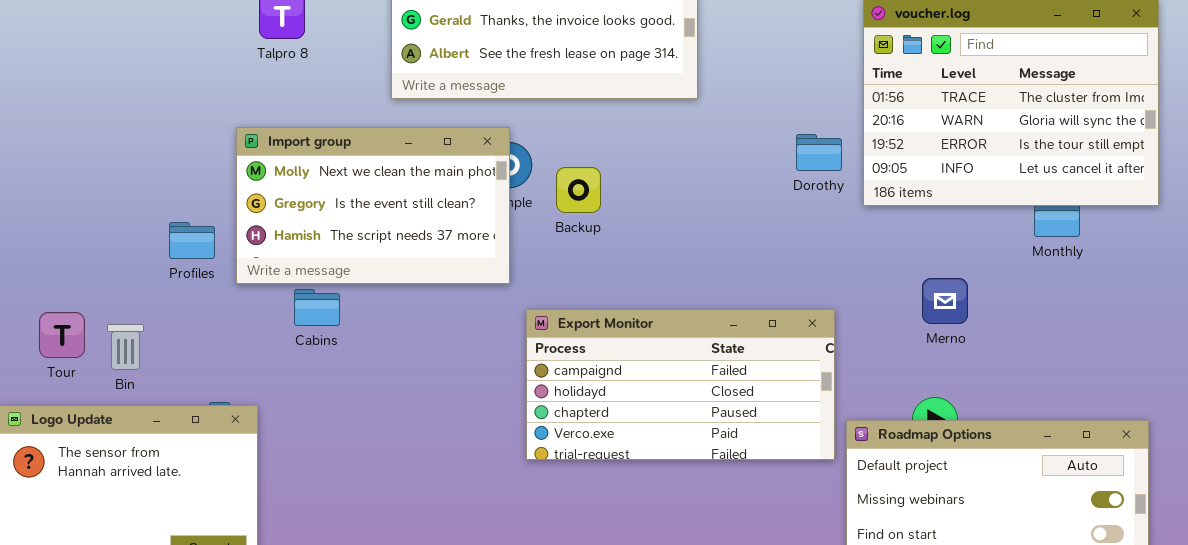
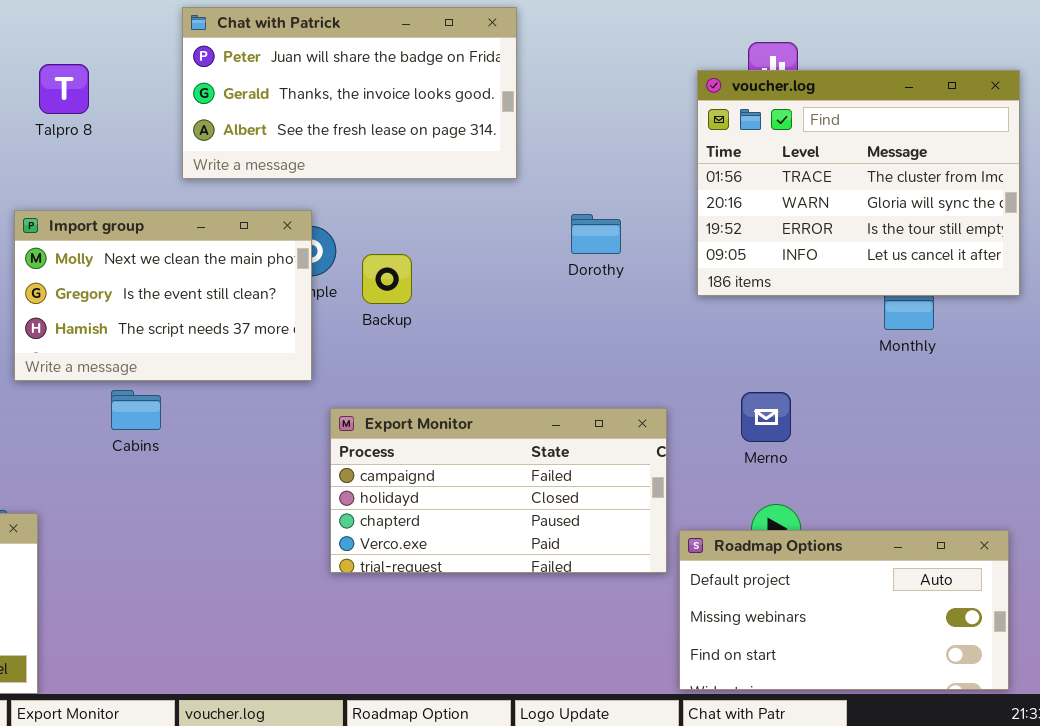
Dorothy: [796,134,842,171] -> [571,214,621,254], moved
Merno: [922,278,968,324] -> [741,392,791,442], moved
Cabins: [294,289,340,326] -> [111,390,161,430], moved

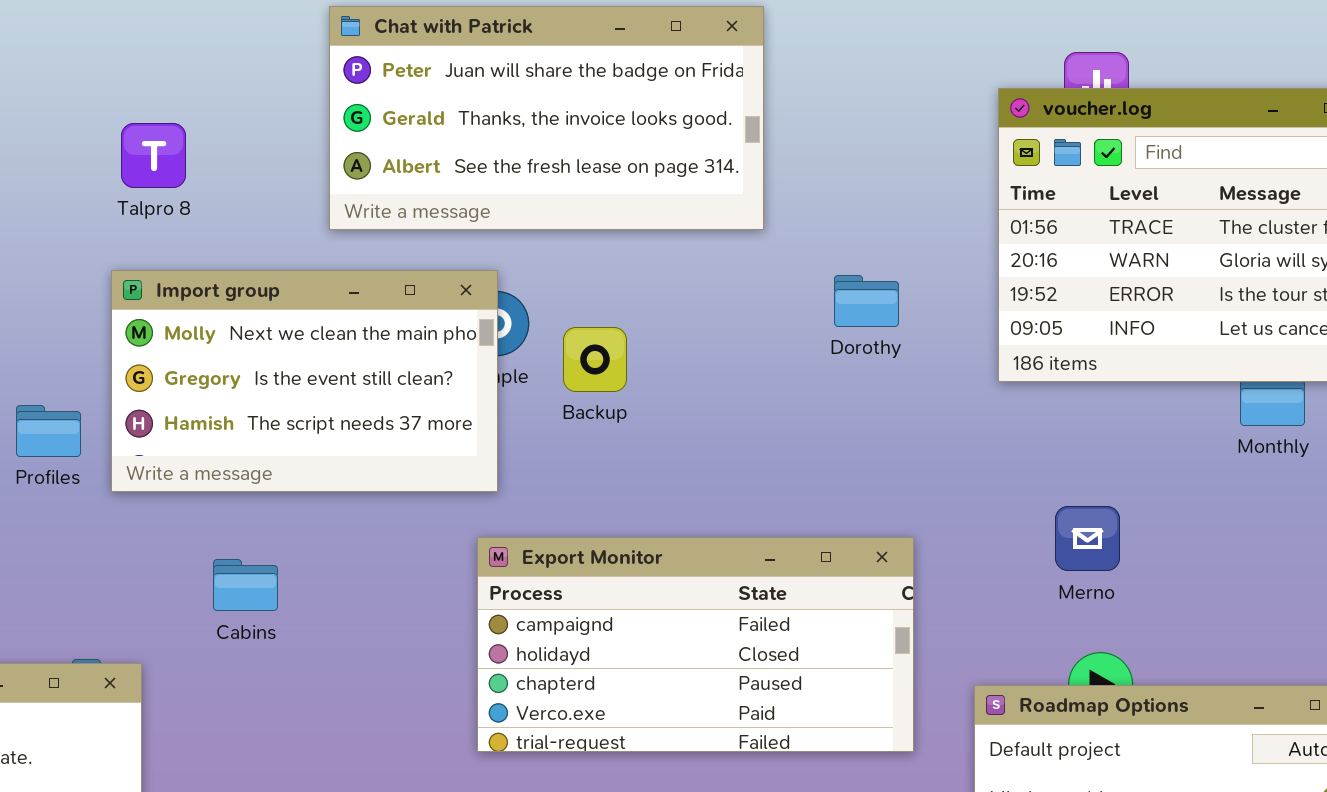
Talpro 8: [39,64,89,114] -> [121,123,186,188], moved
Cabins: [111,390,161,430] -> [213,559,278,611], moved
Export Monitor: [330,408,667,573] -> [477,537,914,752], moved

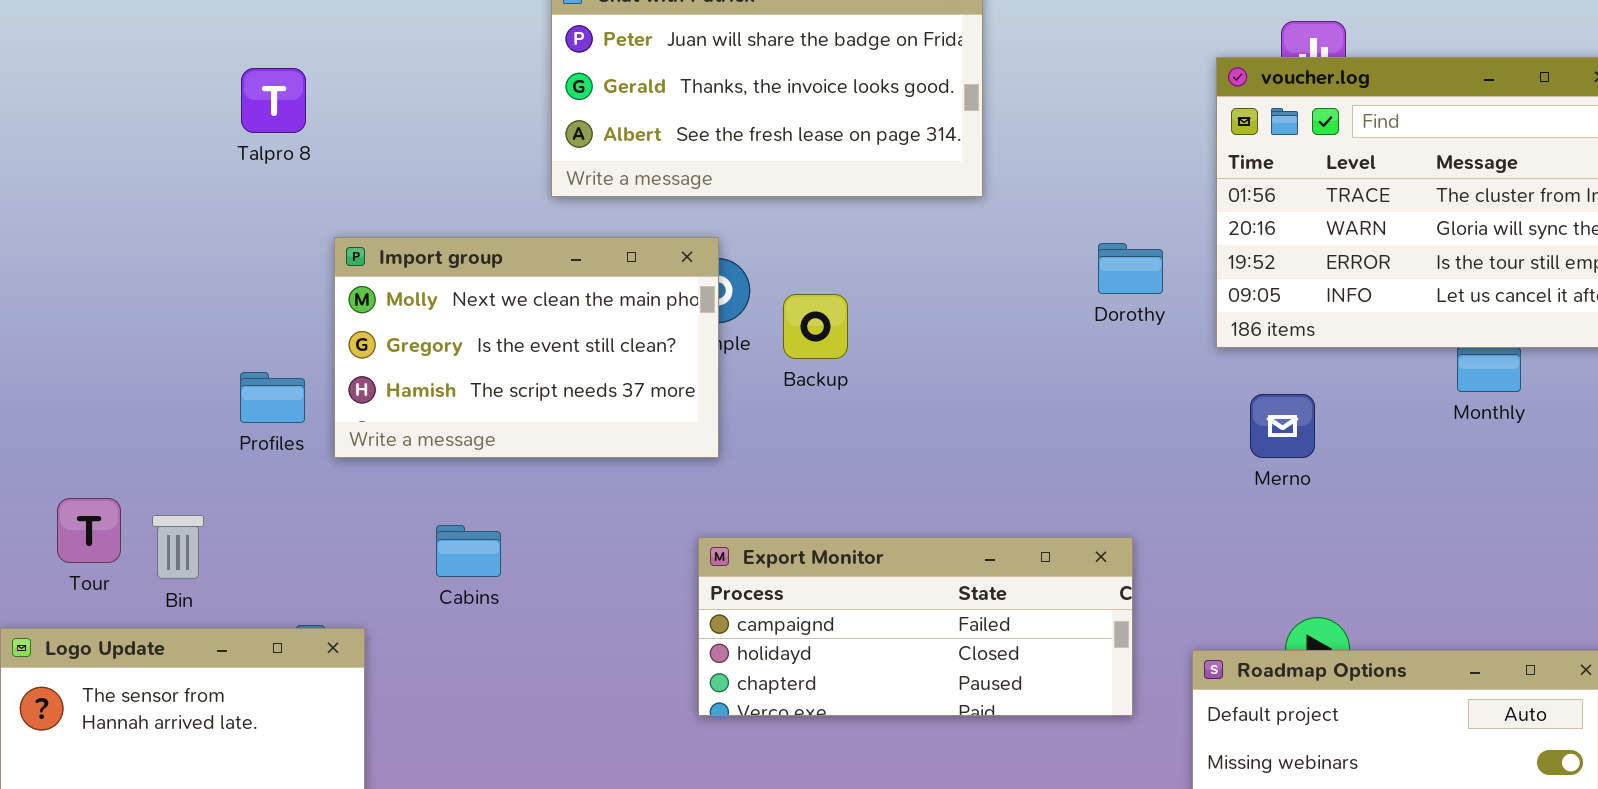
Talpro 8: [121,123,186,188] -> [241,68,306,133], moved
Dorothy: [834,275,899,327] -> [1098,243,1163,294], moved
Merno: [1055,506,1120,571] -> [1250,394,1315,458], moved
Export Monitor: [477,537,914,752] -> [698,537,1133,716], resized

